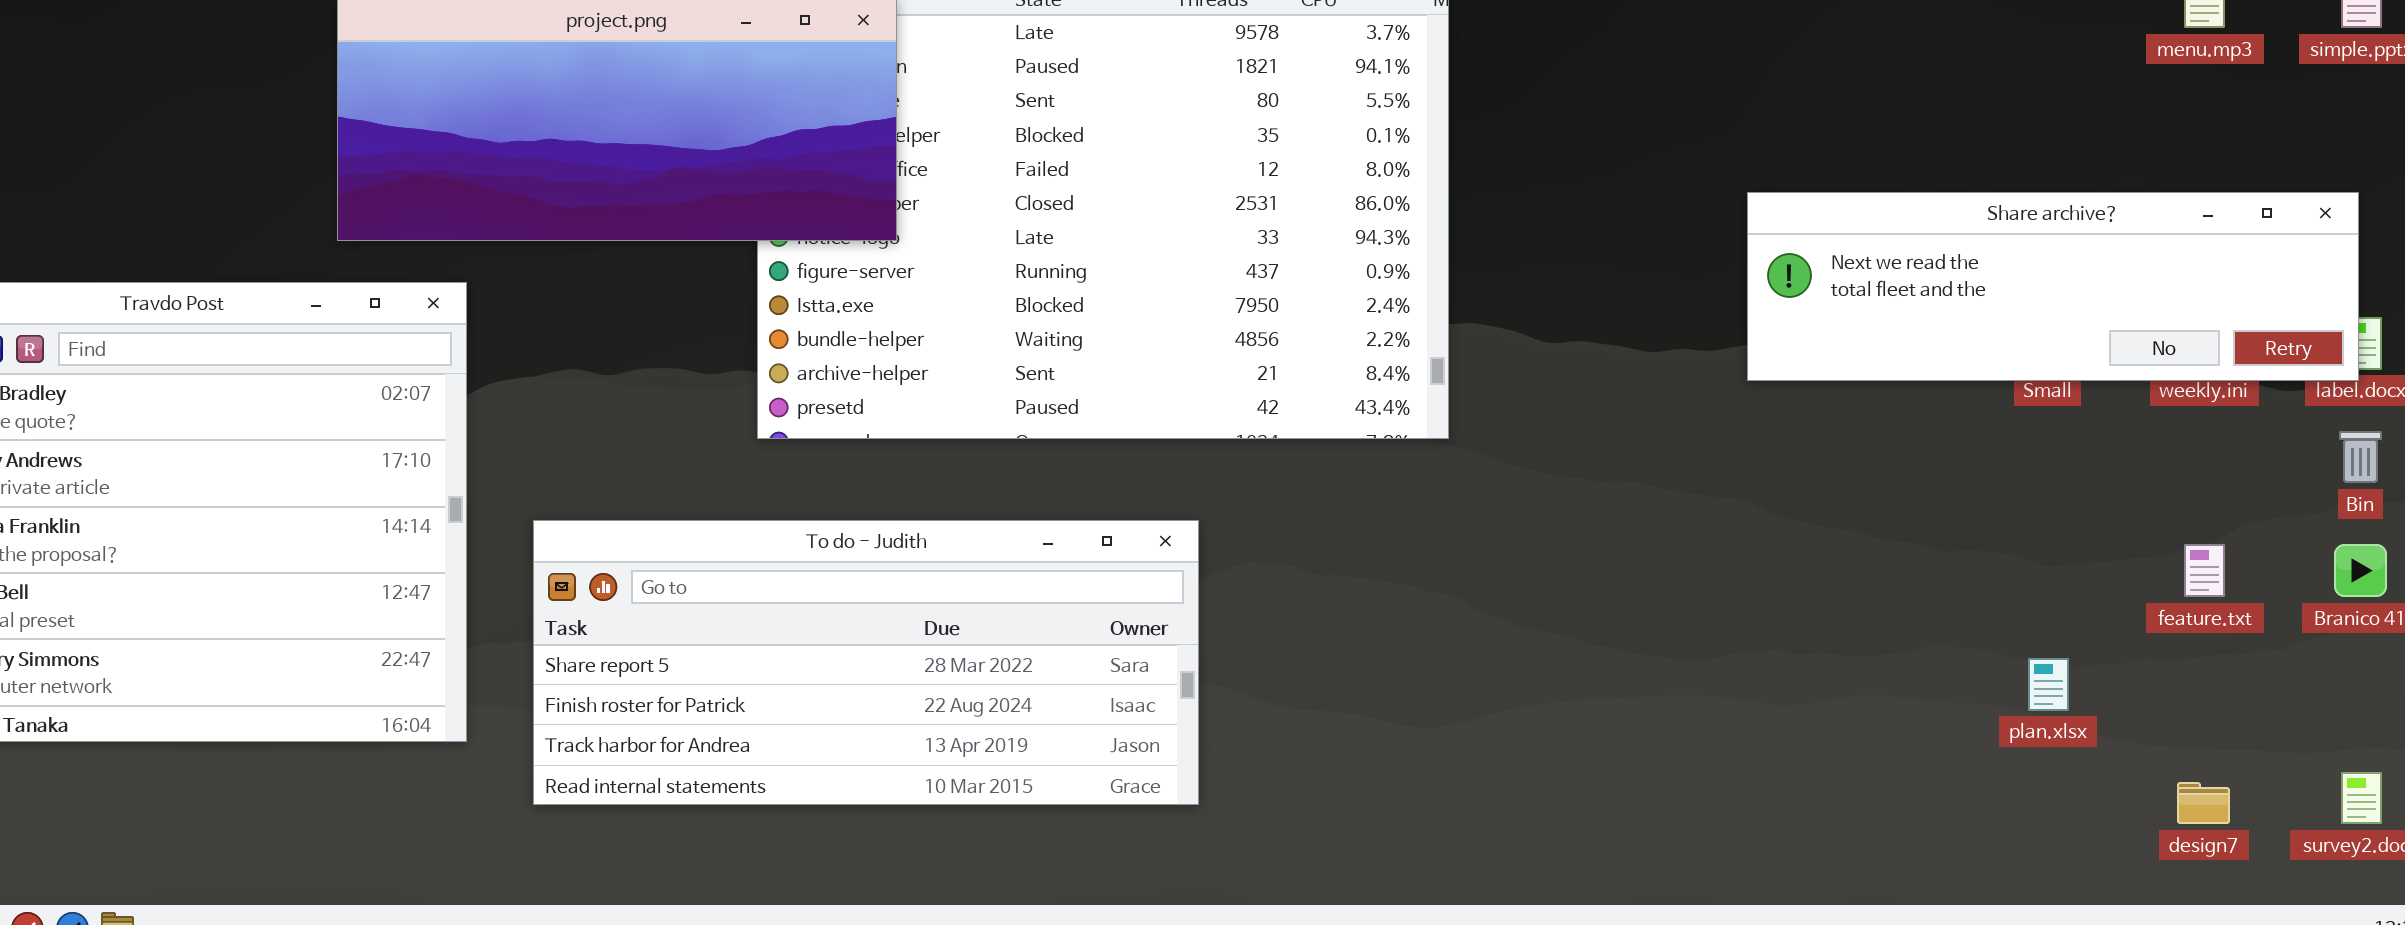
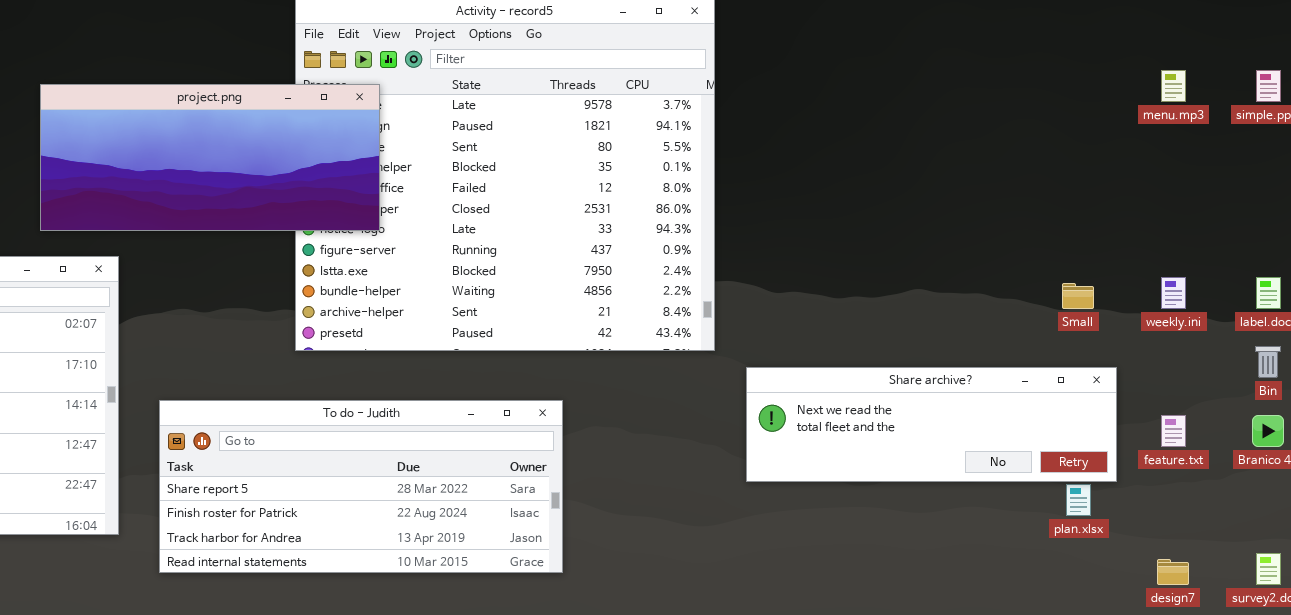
Share archive?: [1747,192,2359,381] -> [746,367,1117,482], moved

